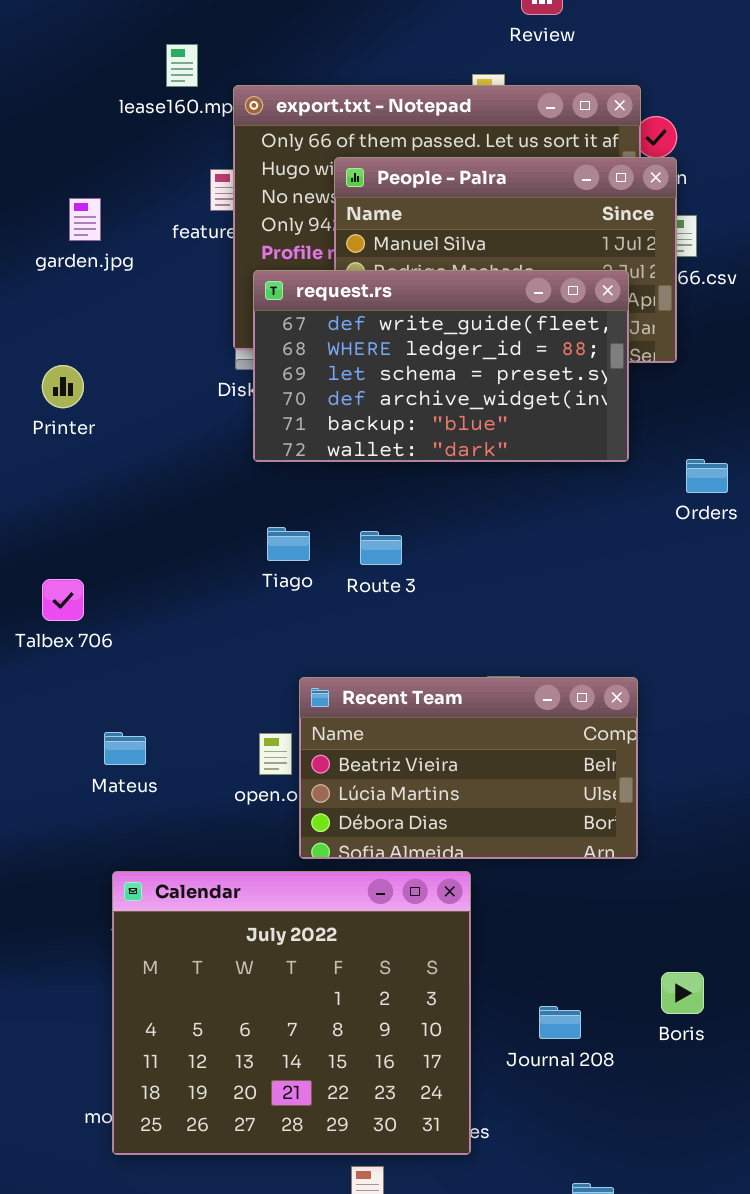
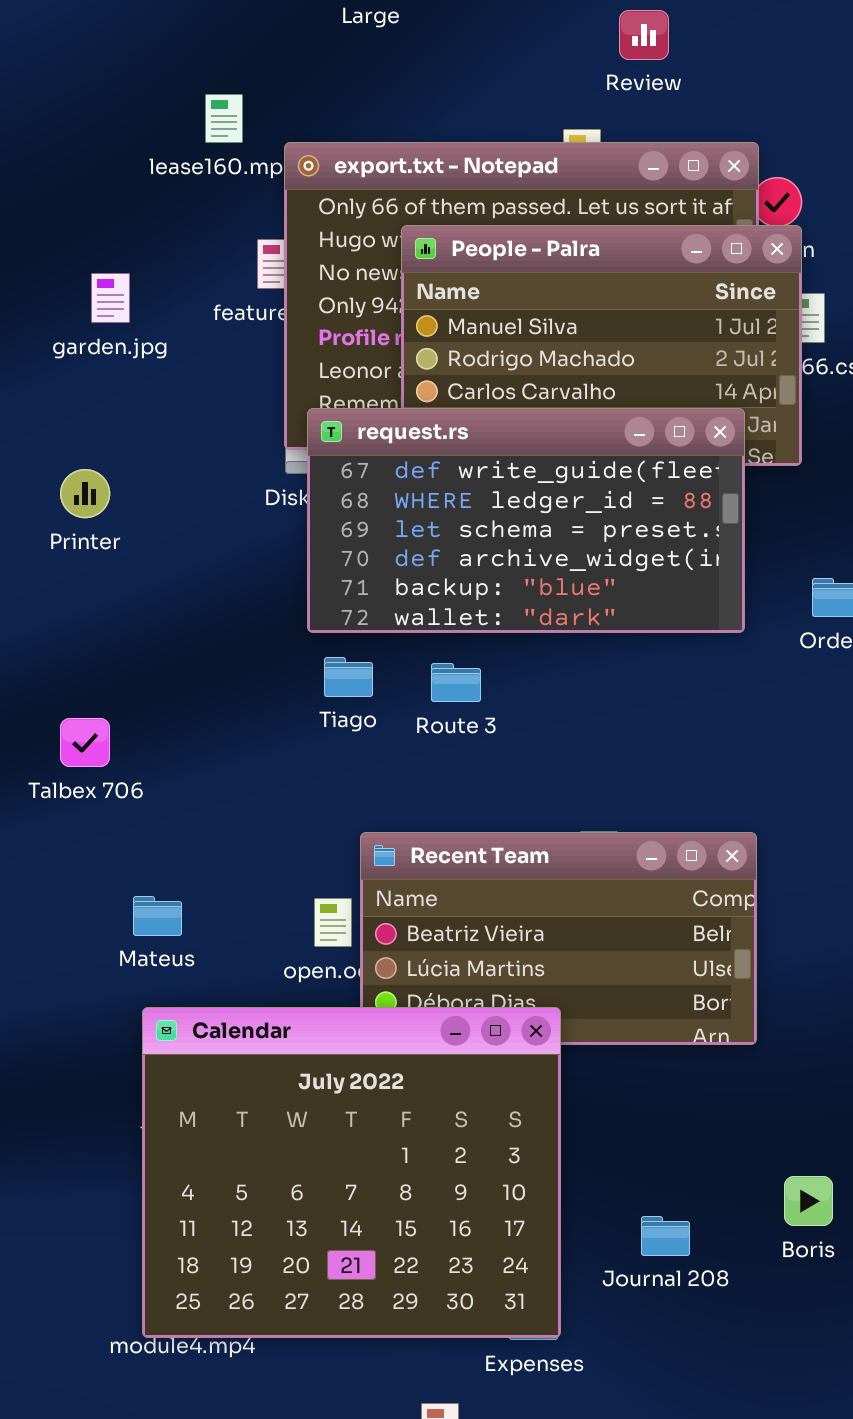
request.rs: [253,270,629,462] -> [307,408,745,633], moved
Calendar: [112,871,471,1155] -> [142,1007,561,1338], moved

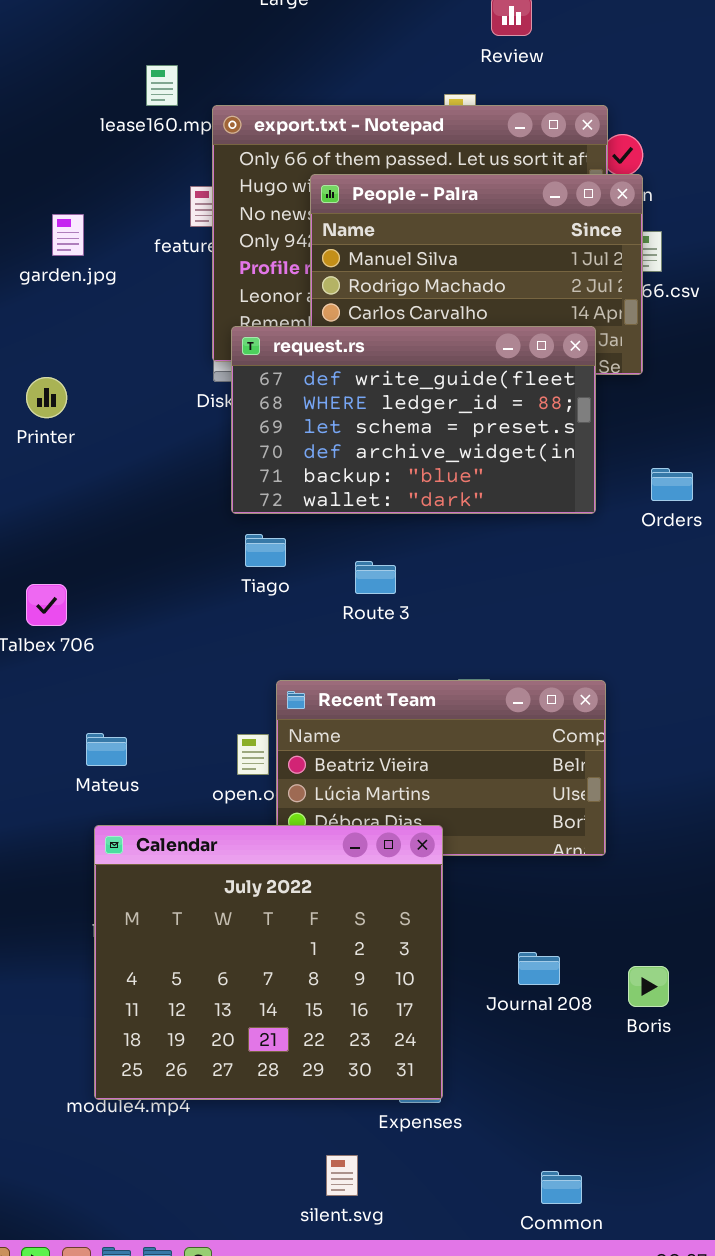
Route 3: [431,663,481,702] -> [355,561,396,594], moved
Journal 208: [641,1216,690,1256] -> [518,952,560,985], moved

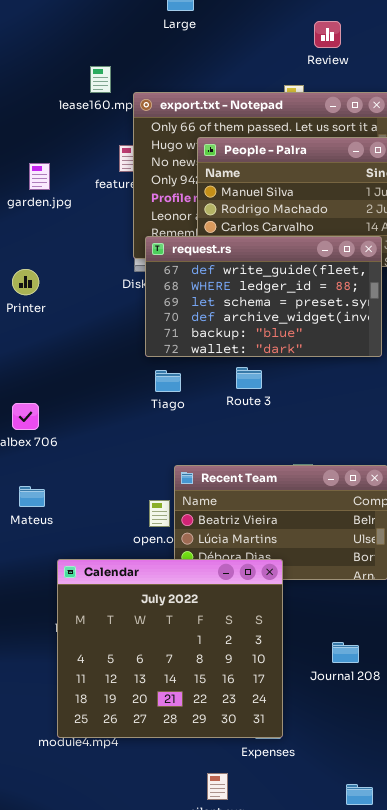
Route 3: [355,561,396,594] -> [236,367,262,389], moved
Mateus: [86,733,127,766] -> [19,486,45,507], moved

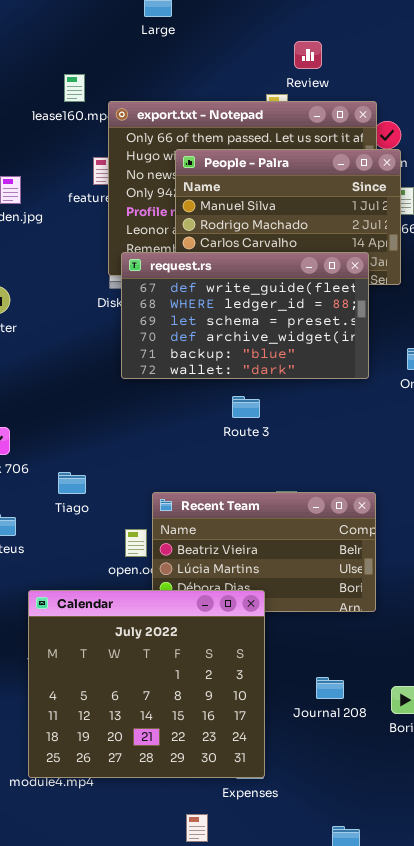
Review: [314,21,341,48] -> [294,41,322,69], moved
Route 3: [236,367,262,389] -> [232,396,260,418], moved
Tiago: [155,370,181,392] -> [58,472,86,494], moved

